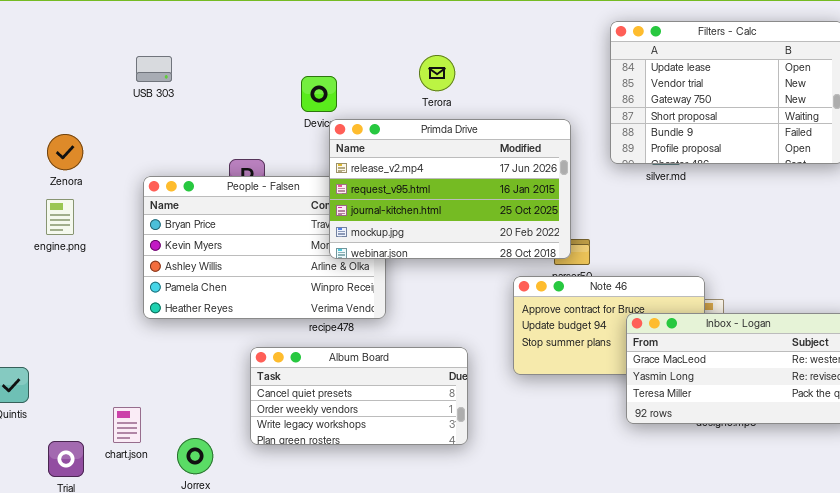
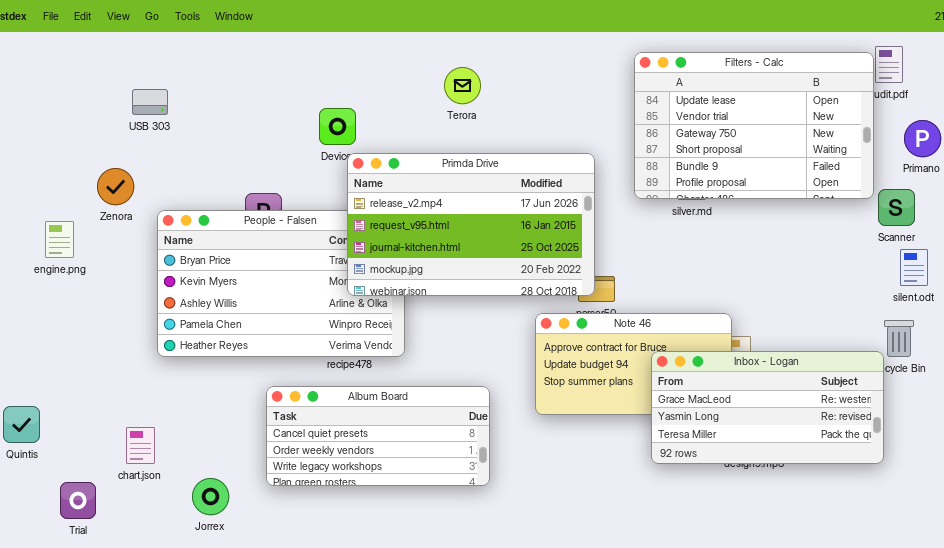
Terora: [419,55,455,91] -> [444,67,481,104], moved
USB 303: [136,56,172,82] -> [132,89,168,115], moved
Zenora: [47,134,83,170] -> [97,168,134,205], moved
engine.png: [46,199,74,235] -> [45,221,74,258], moved
chart.json: [113,407,141,443] -> [126,427,155,464], moved

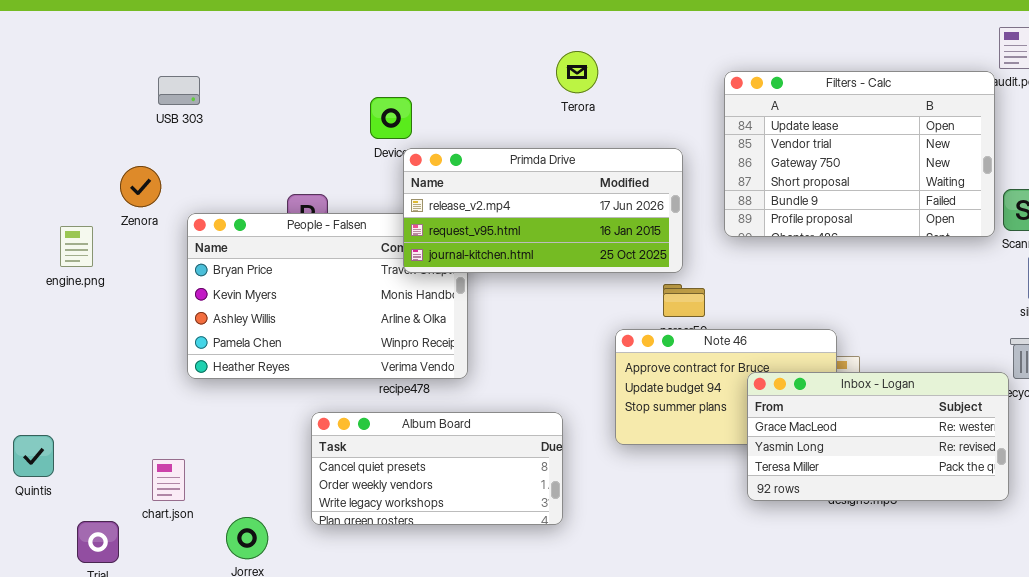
Filters - Calc: [634,52,874,199] -> [724,71,995,237], moved
Terora: [444,67,481,104] -> [556,51,598,93], moved
Primda Drive: [347,153,595,296] -> [403,148,683,273], resized

